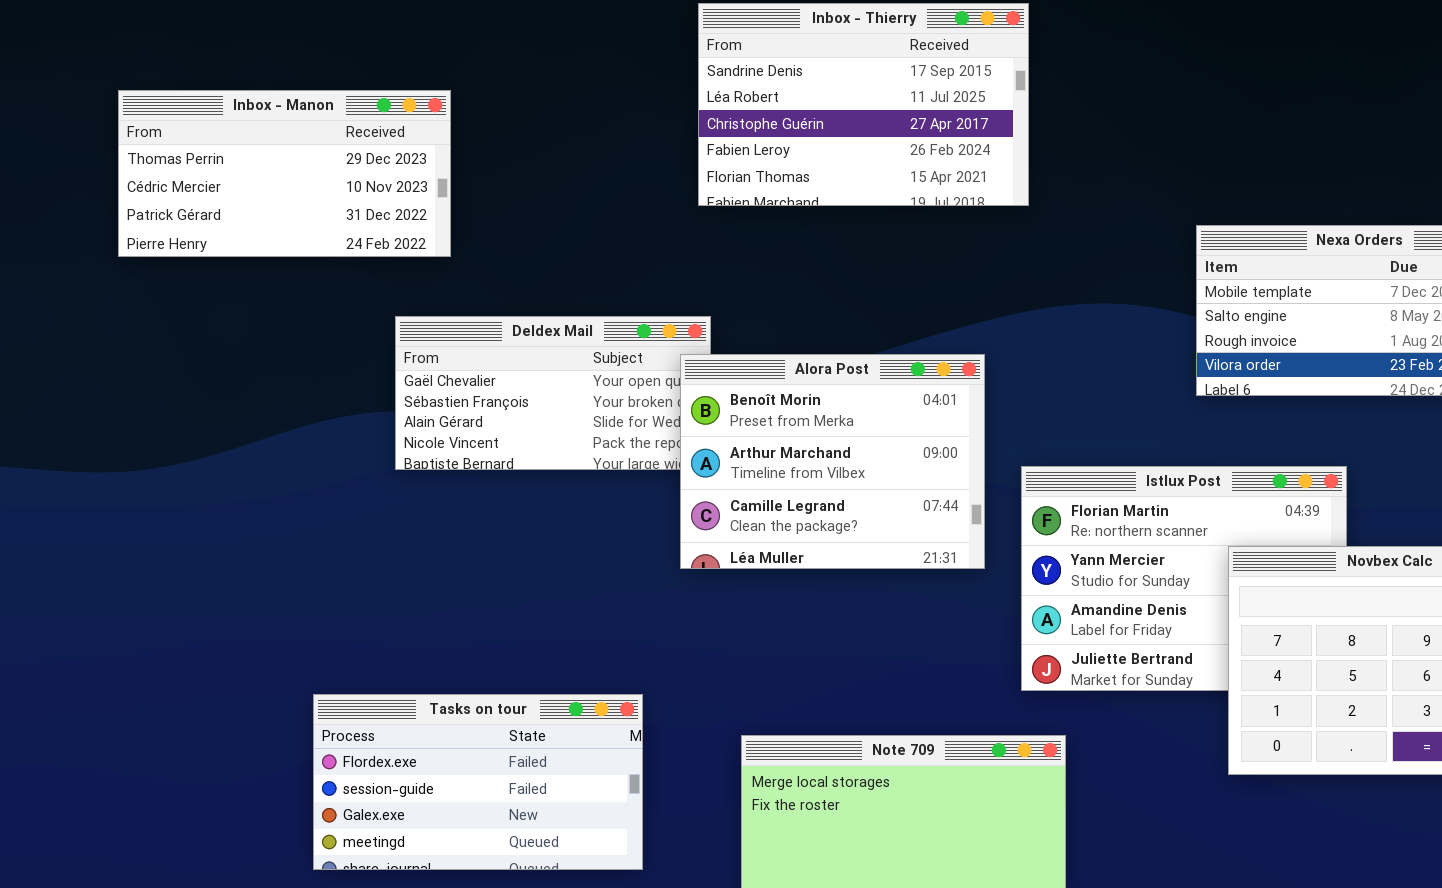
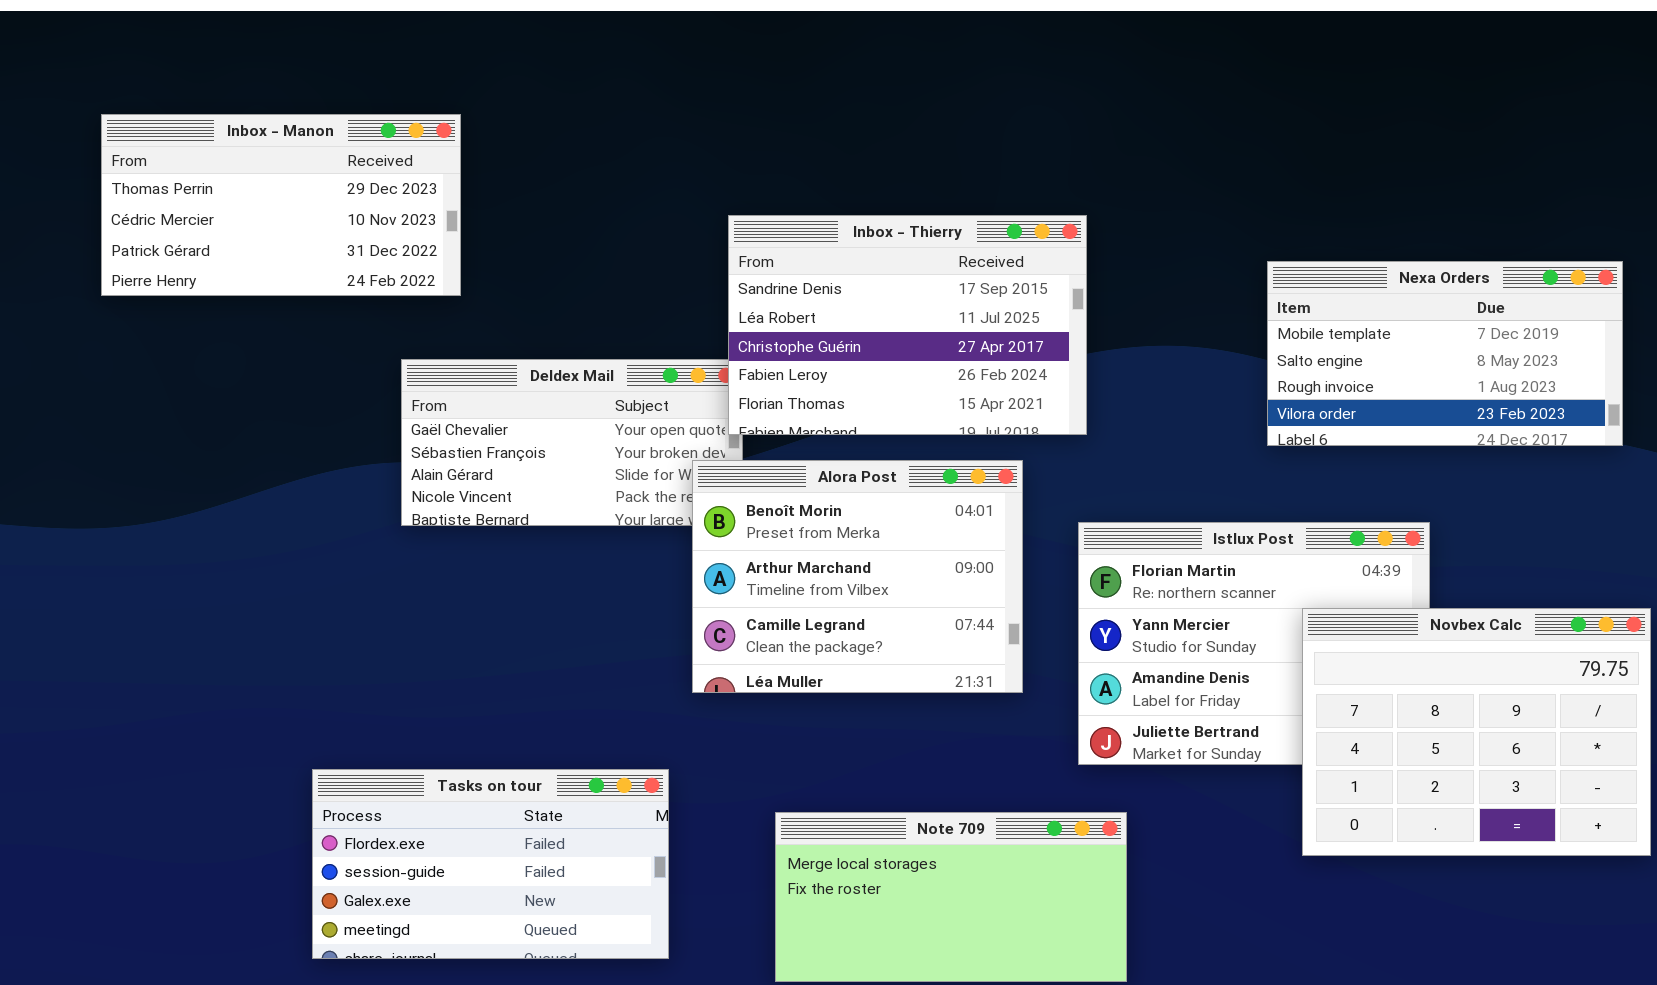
Inbox - Thierry: [698,3,1029,206] -> [728,215,1087,435], moved
Alora Post: [680,354,985,569] -> [692,460,1023,693], moved

